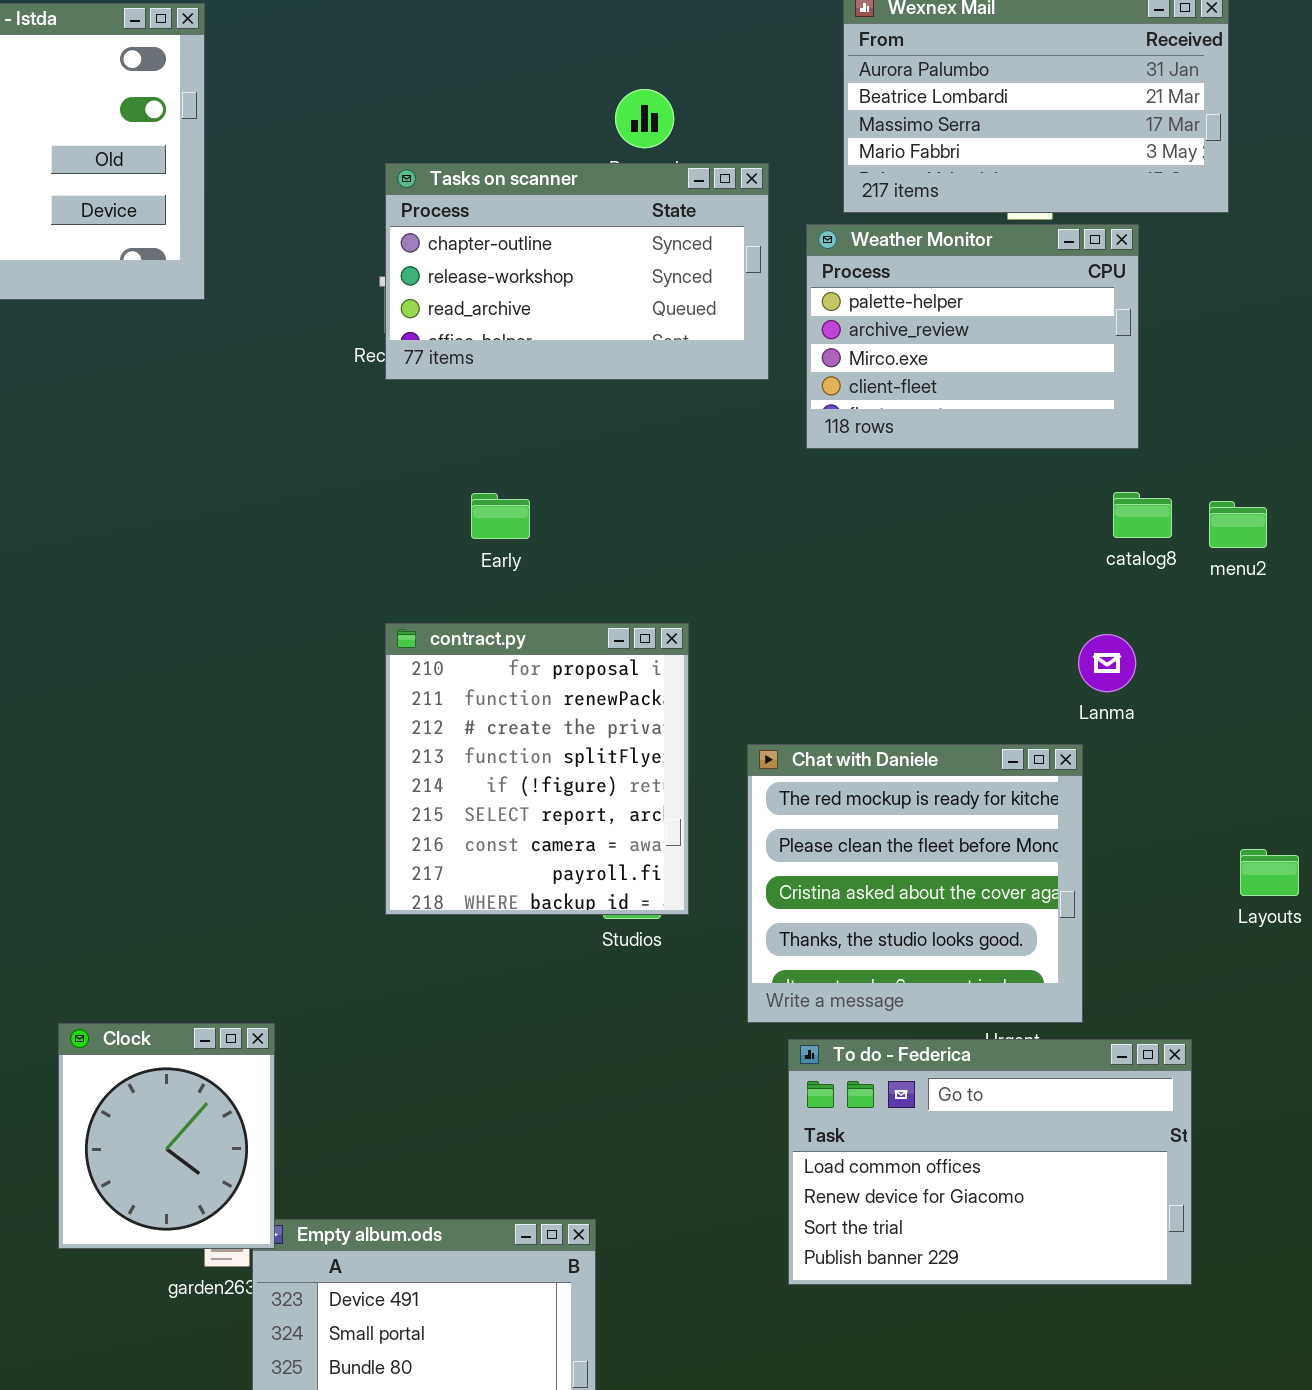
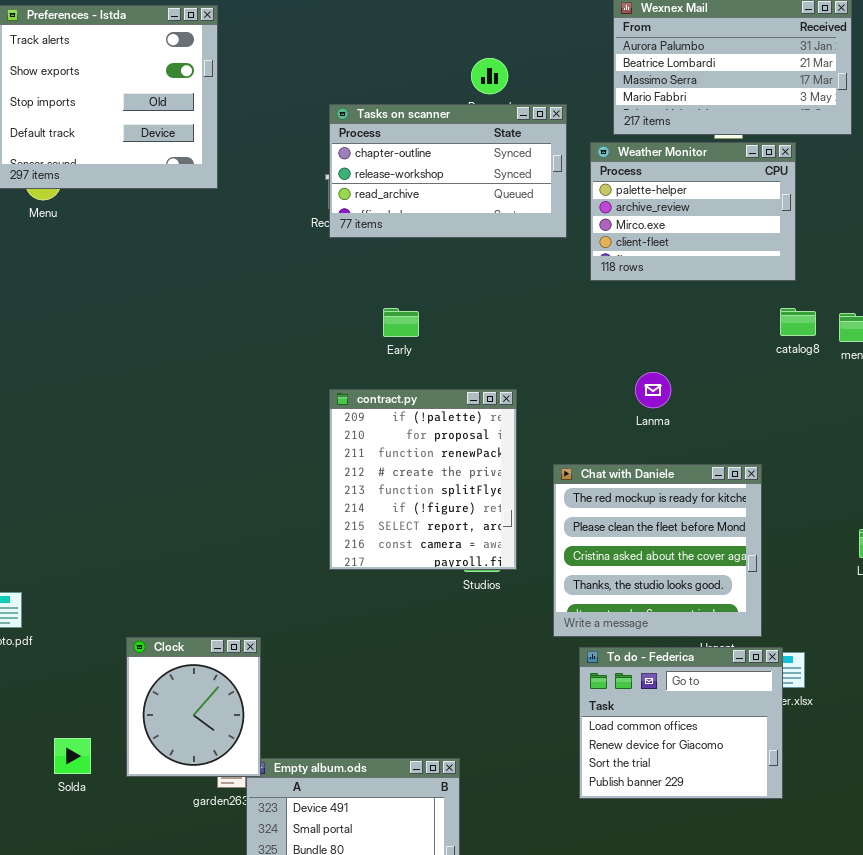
contract.py: [385,623,689,915] -> [329,389,517,570], scrolled up 1 row
Lanma: [1078,634,1136,692] -> [635,372,671,408], moved
To do - Federica: [788,1039,1192,1285] -> [579,647,783,799], resized

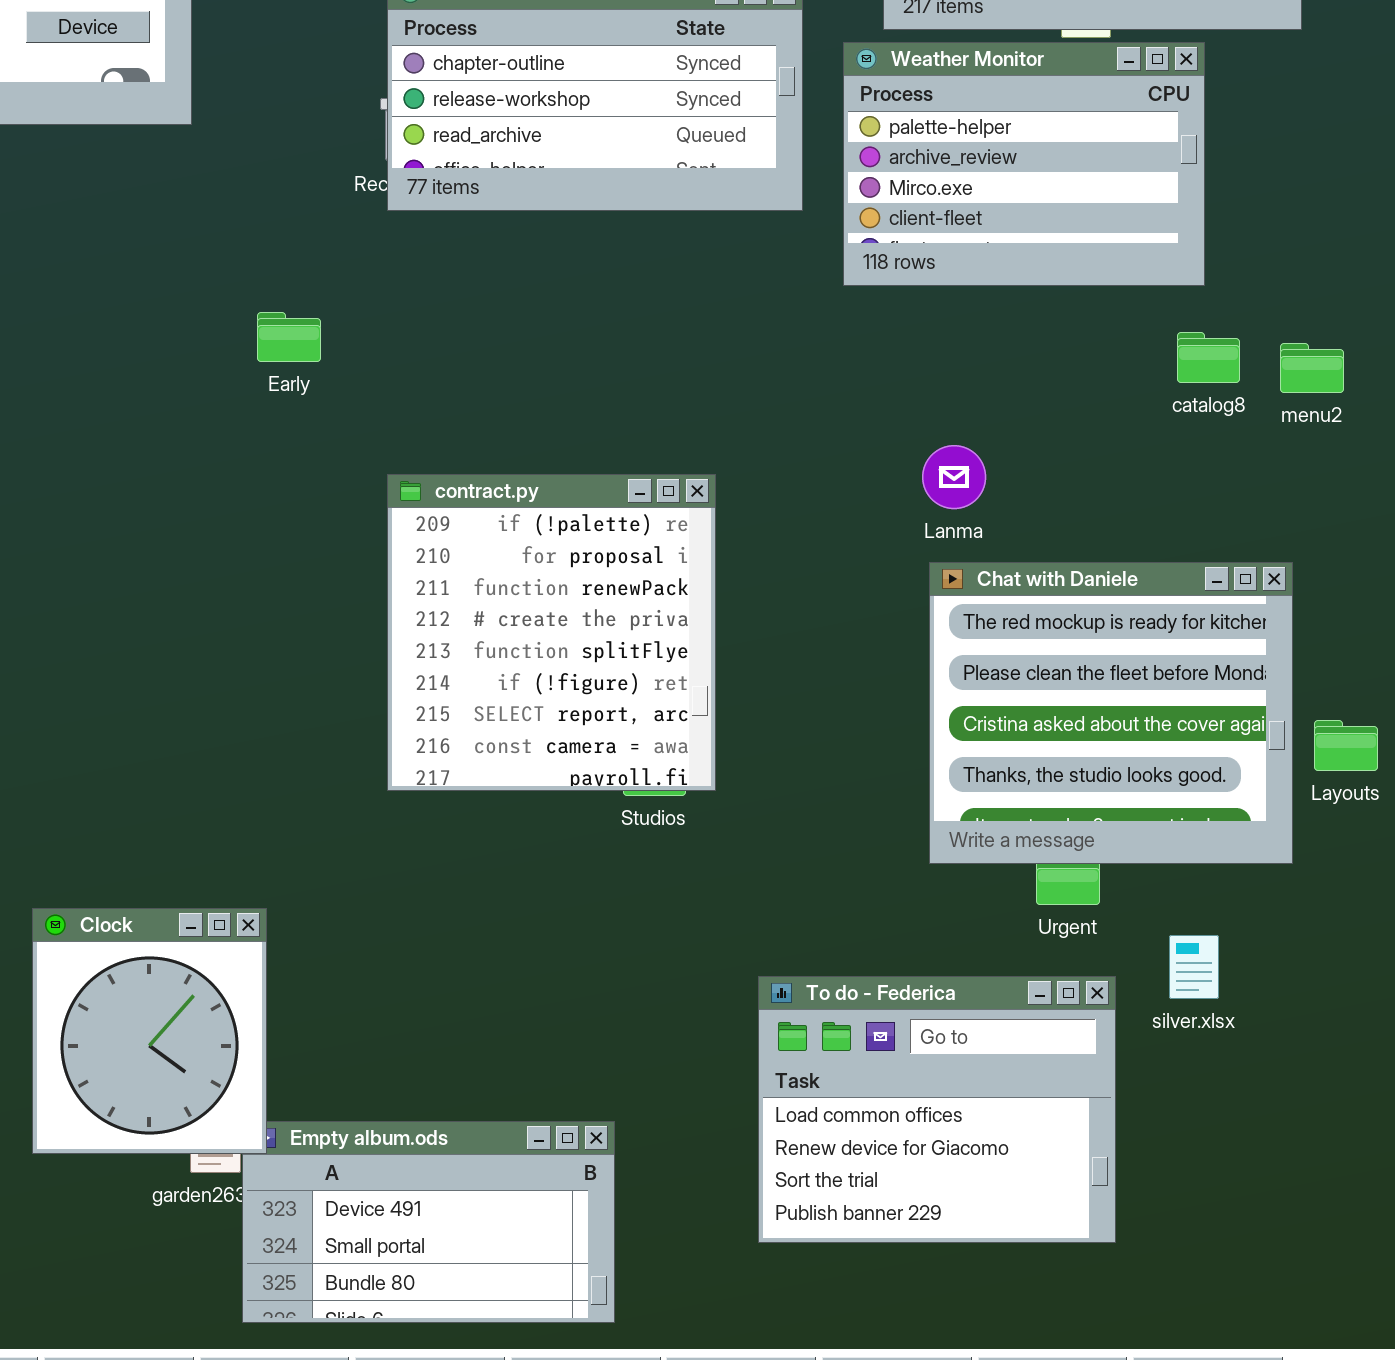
Early: [383,308,419,337] -> [257,312,321,362], moved
Chat with Daniele: [553,464,762,637] -> [929,562,1293,864], moved
To do - Federica: [579,647,783,799] -> [758,976,1116,1243], moved

